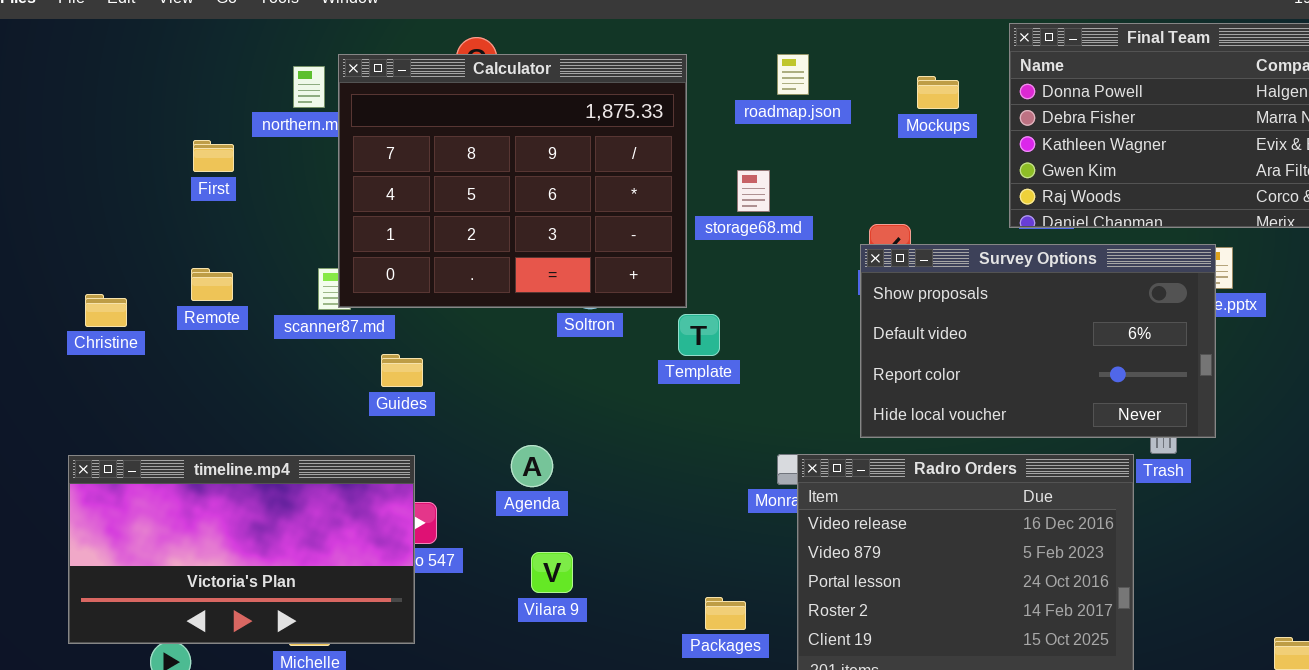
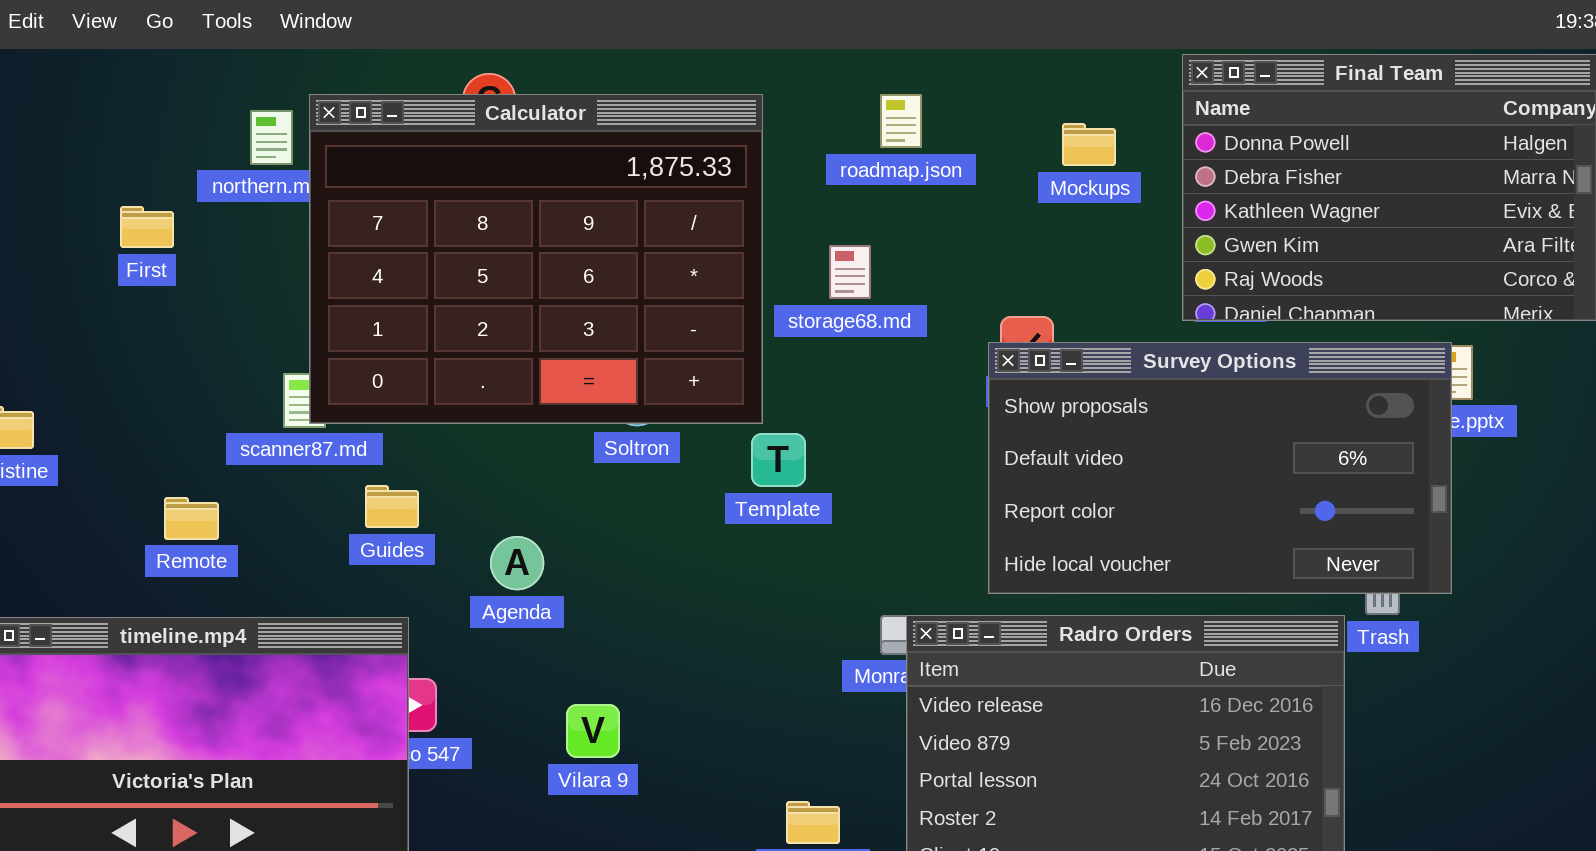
Remote: [191,268,233,301] -> [164,497,219,540], moved
Agenda: [511,445,553,487] -> [490,536,544,590], moved
Vilara 9: [531,552,573,593] -> [566,704,620,758], moved

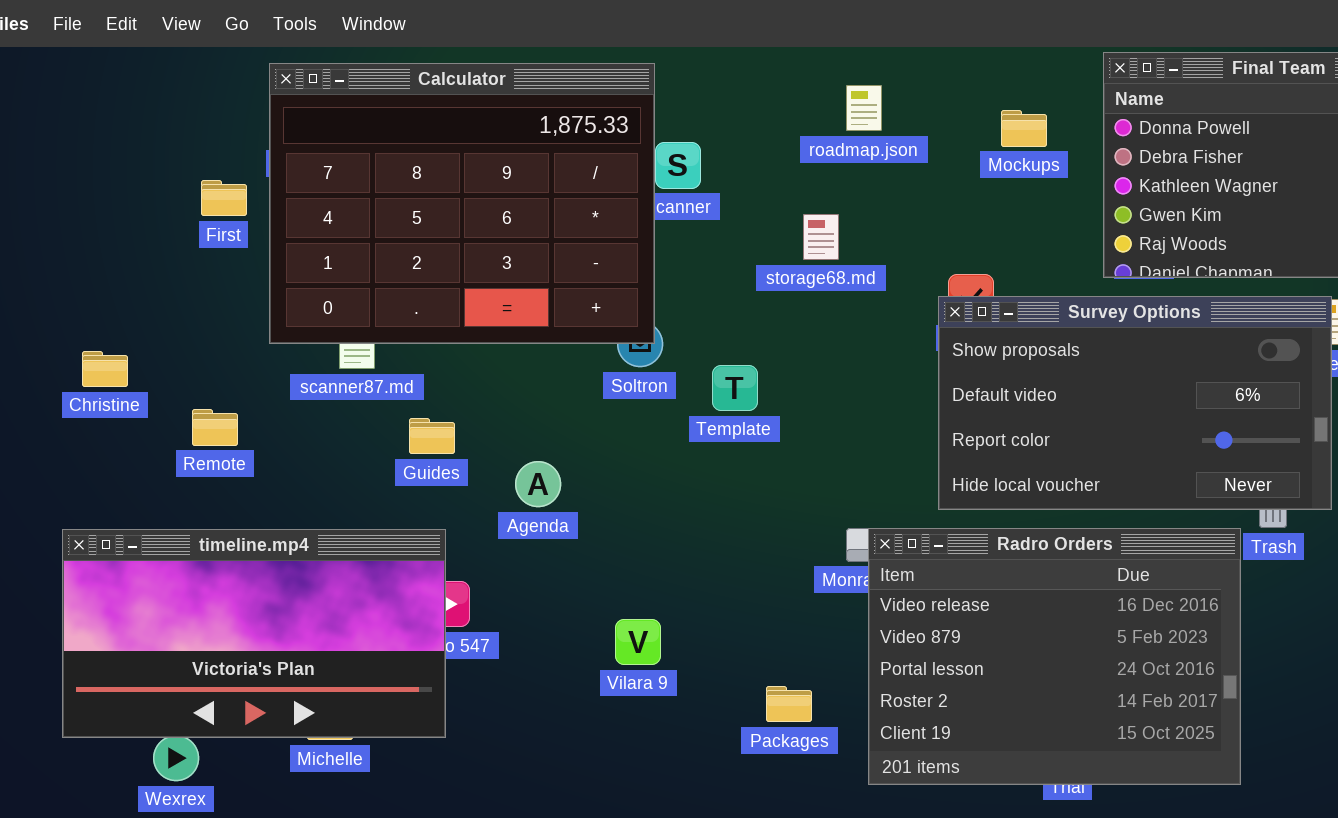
Calculator: [309,94,763,424] -> [269,63,655,344], moved
Template: [751,433,806,487] -> [712,365,758,411], moved
Remote: [164,497,219,540] -> [192,409,238,446], moved
Vilara 9: [566,704,620,758] -> [615,619,661,665], moved

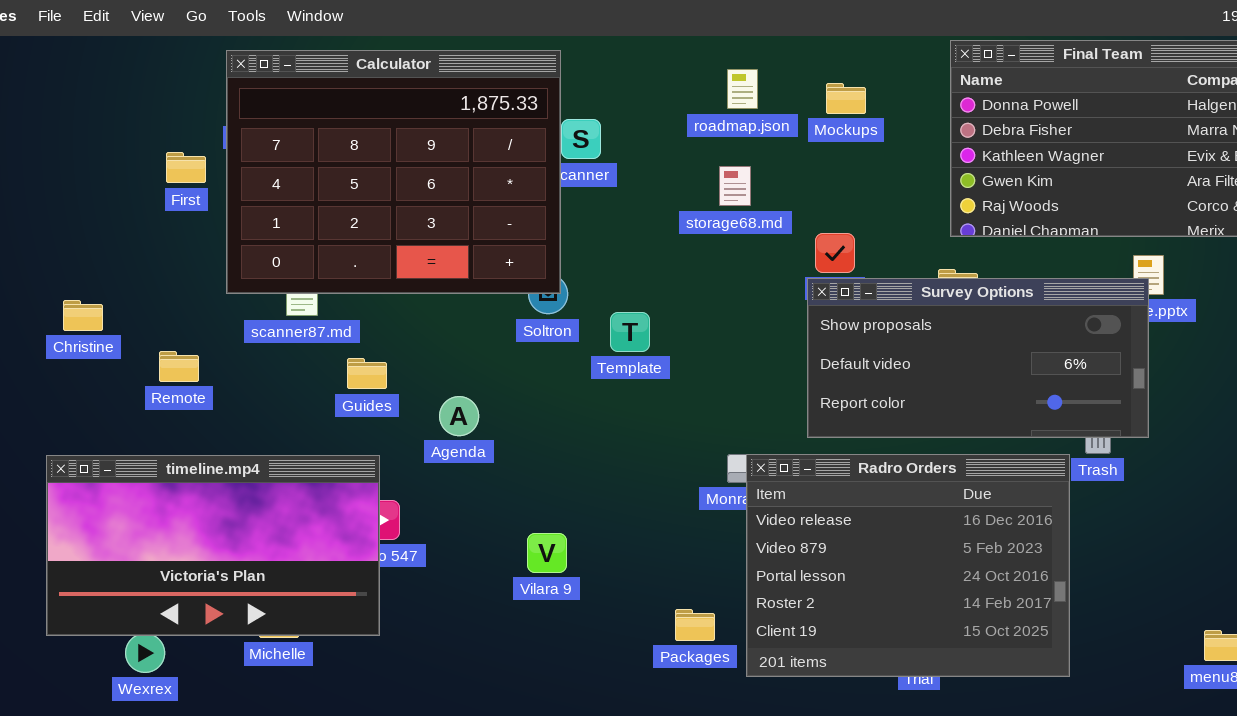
Mockups: [1001,110,1047,147] -> [826,83,866,114], moved
storage68.md: [803,214,839,260] -> [719,166,751,206], moved
Survey Options: [938,296,1332,510] -> [807,278,1149,438], resized
Packages: [766,686,812,722] -> [675,609,715,641], moved

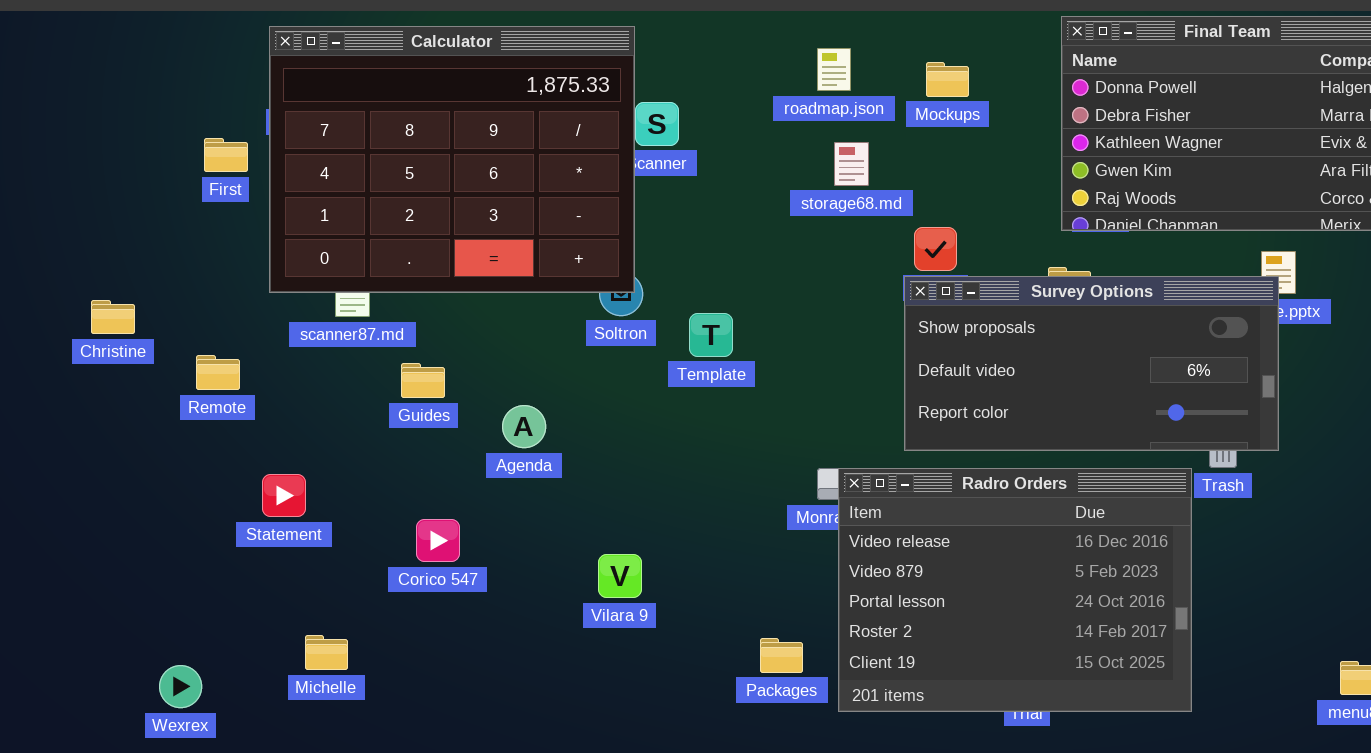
storage68.md: [719,166,751,206] -> [834,142,869,186], moved
timeline.mp4: [46,455,380,636] -> none, closed

